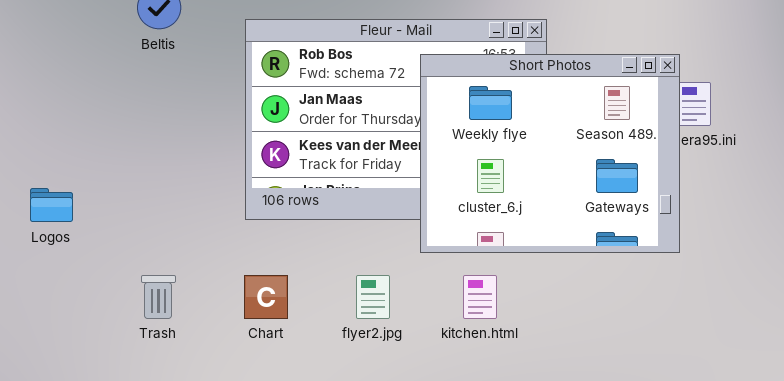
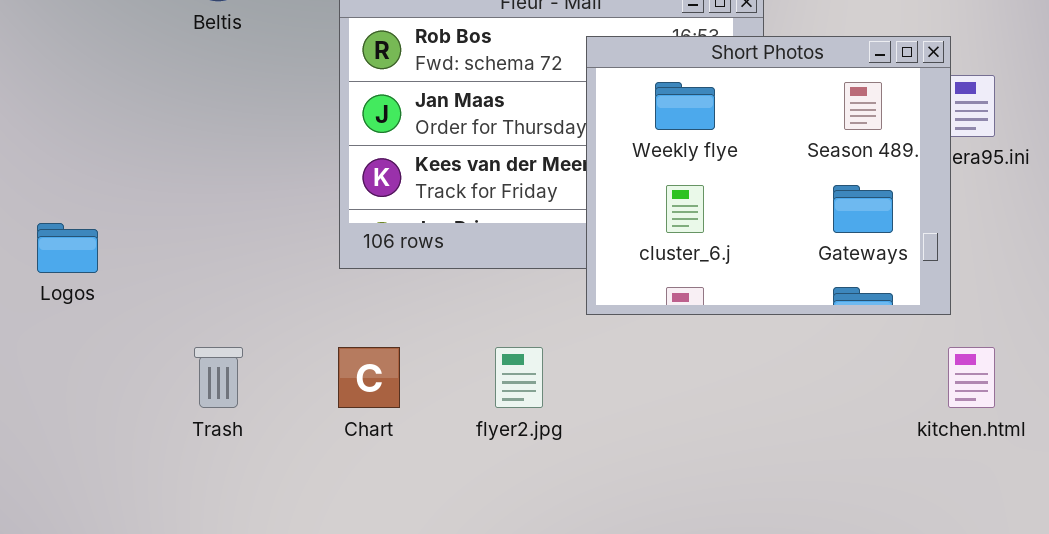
kitchen.html: [463,275,497,319] -> [948,347,995,408], moved

